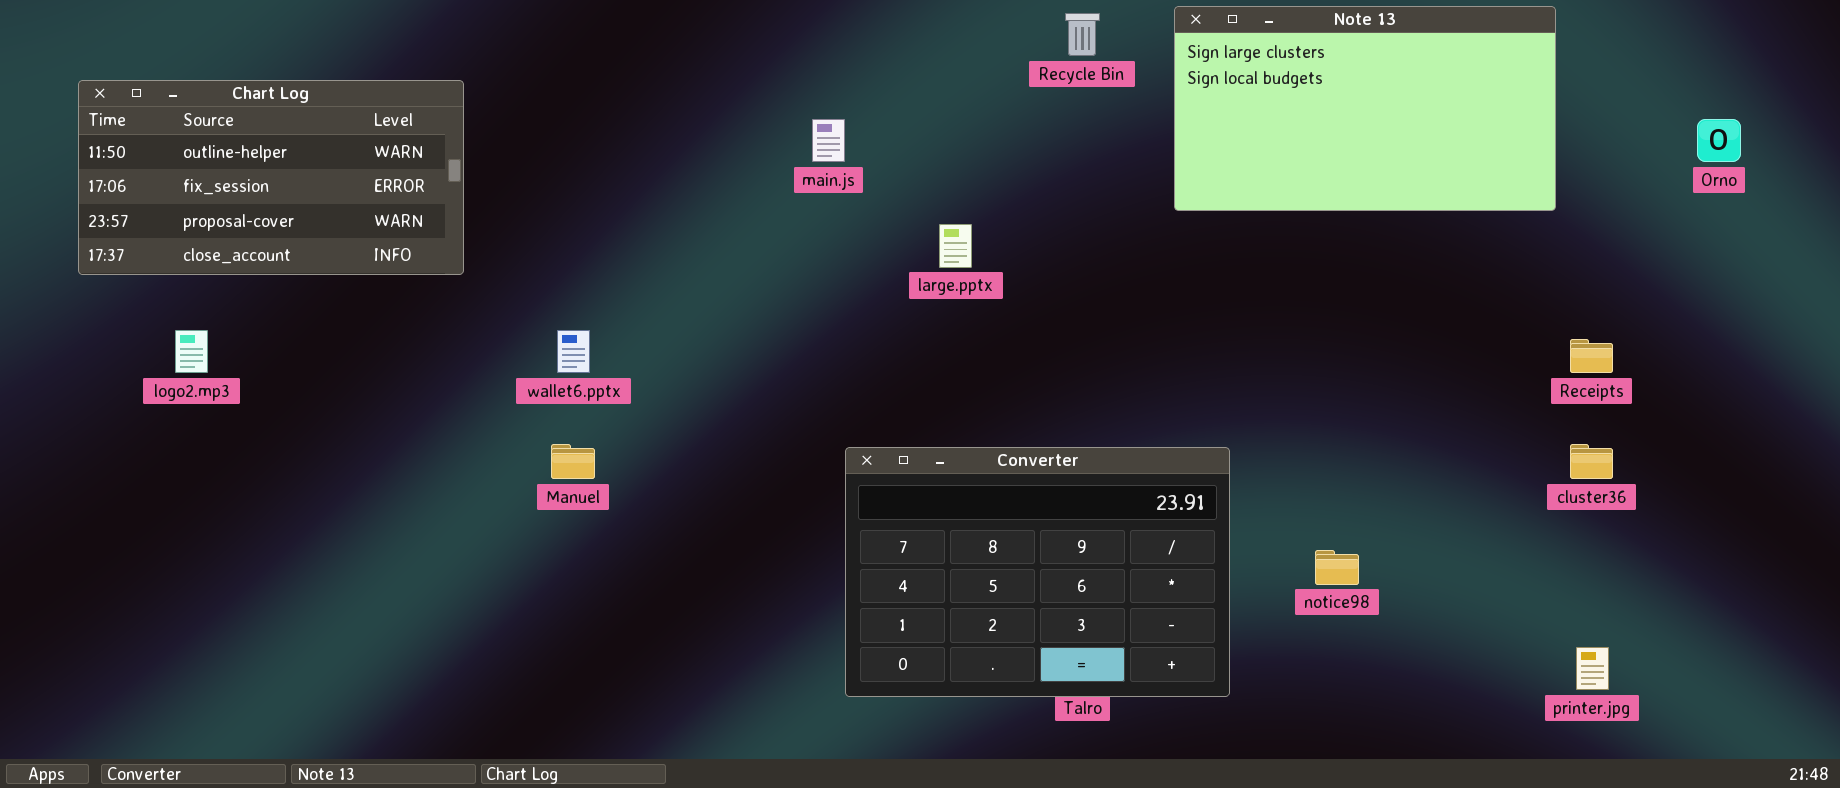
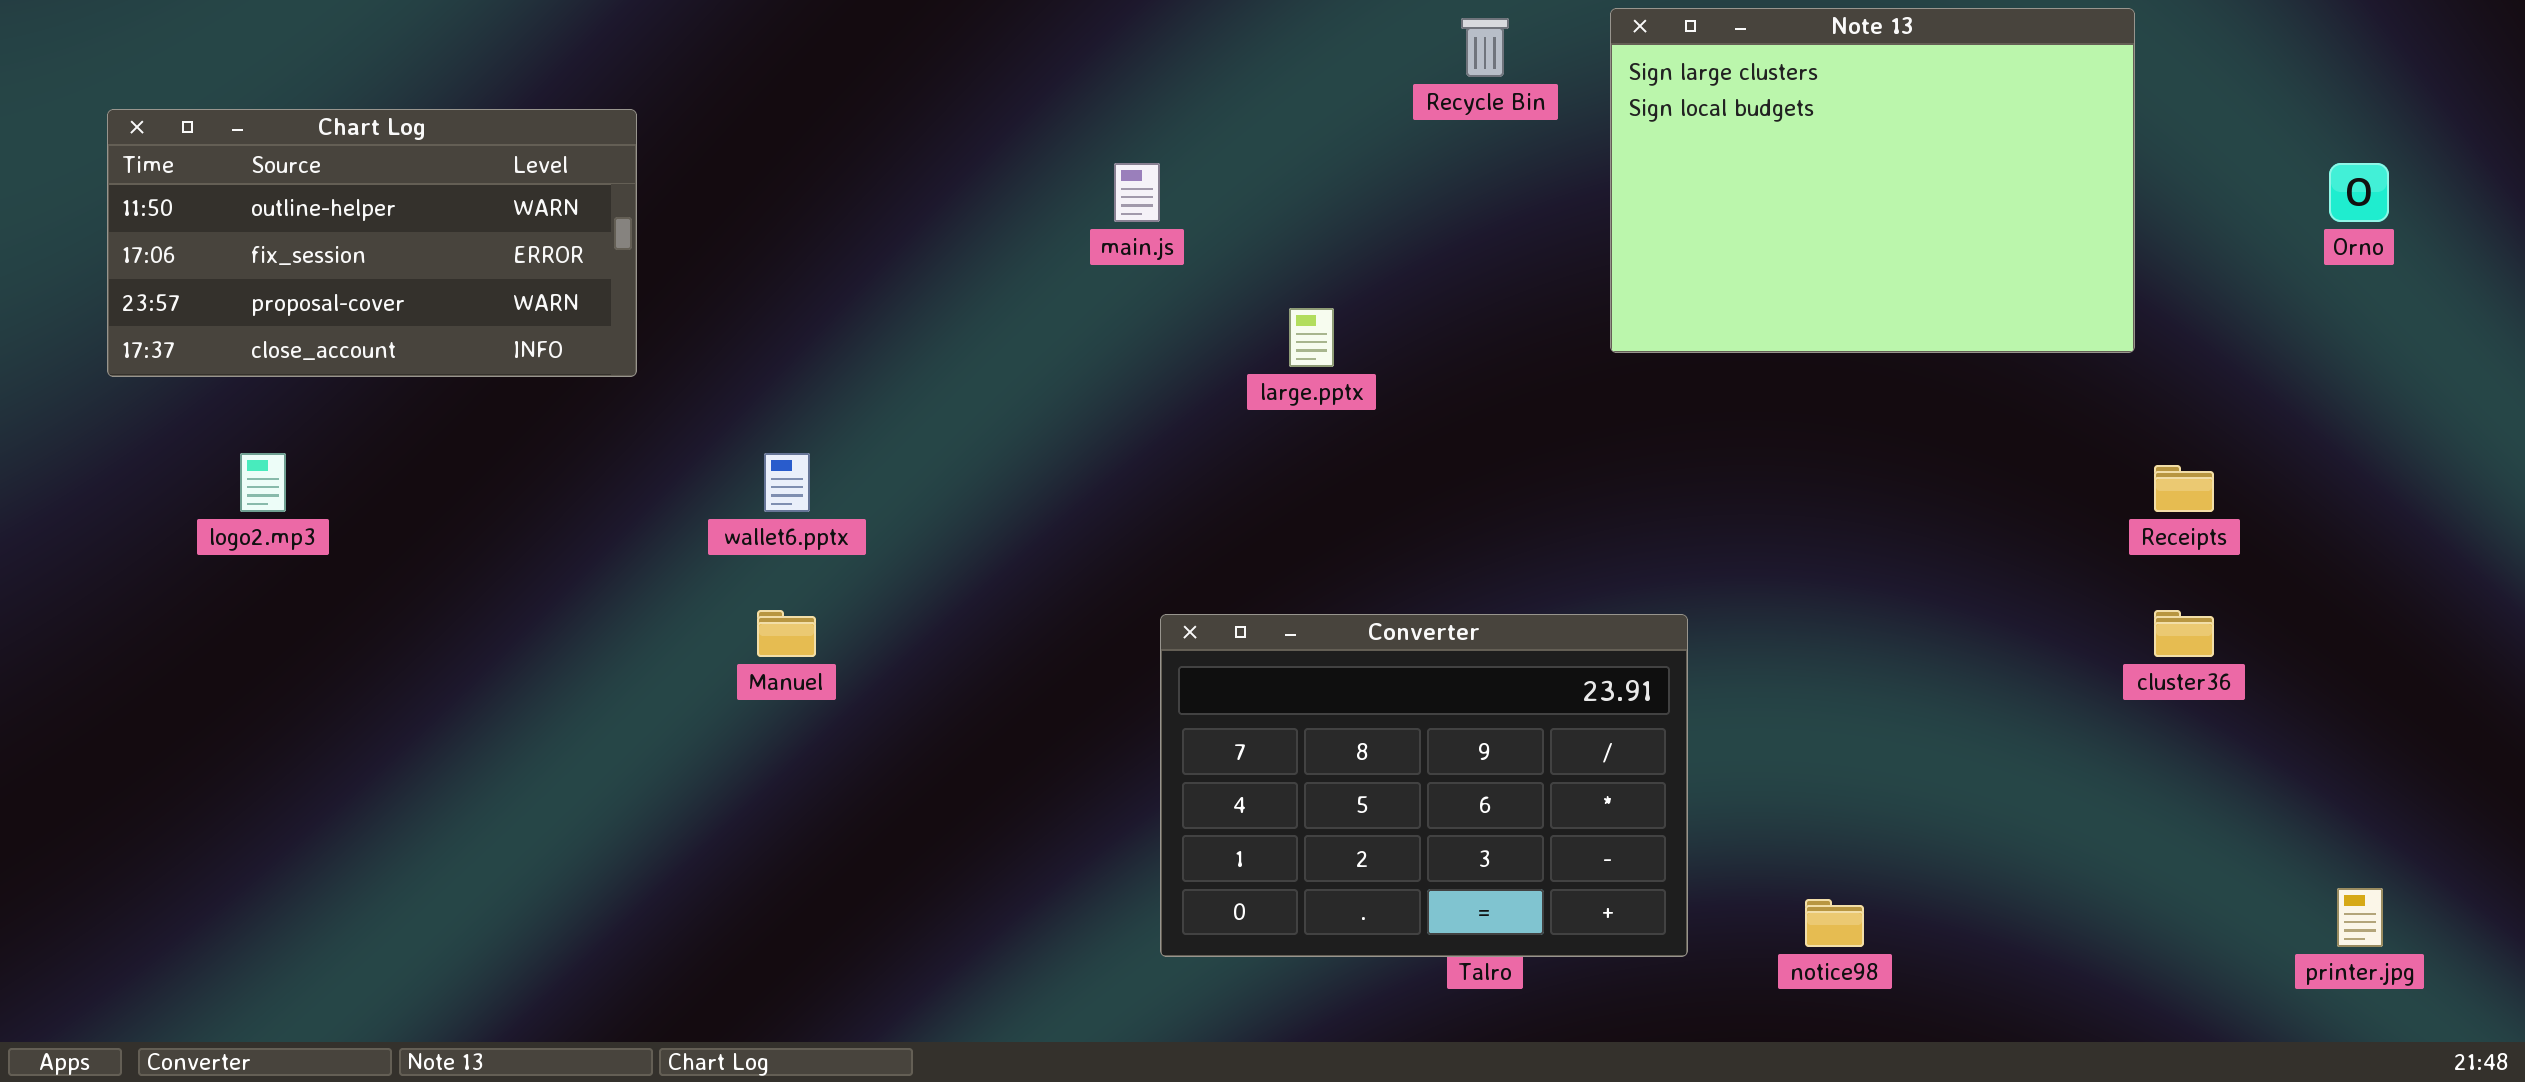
Note 13: [1174,6,1556,211] -> [1610,8,2135,353], resized
notice98: [1315,550,1359,585] -> [1805,899,1864,947], moved
printer.jpg: [1576,647,1609,690] -> [2337,888,2383,947], moved

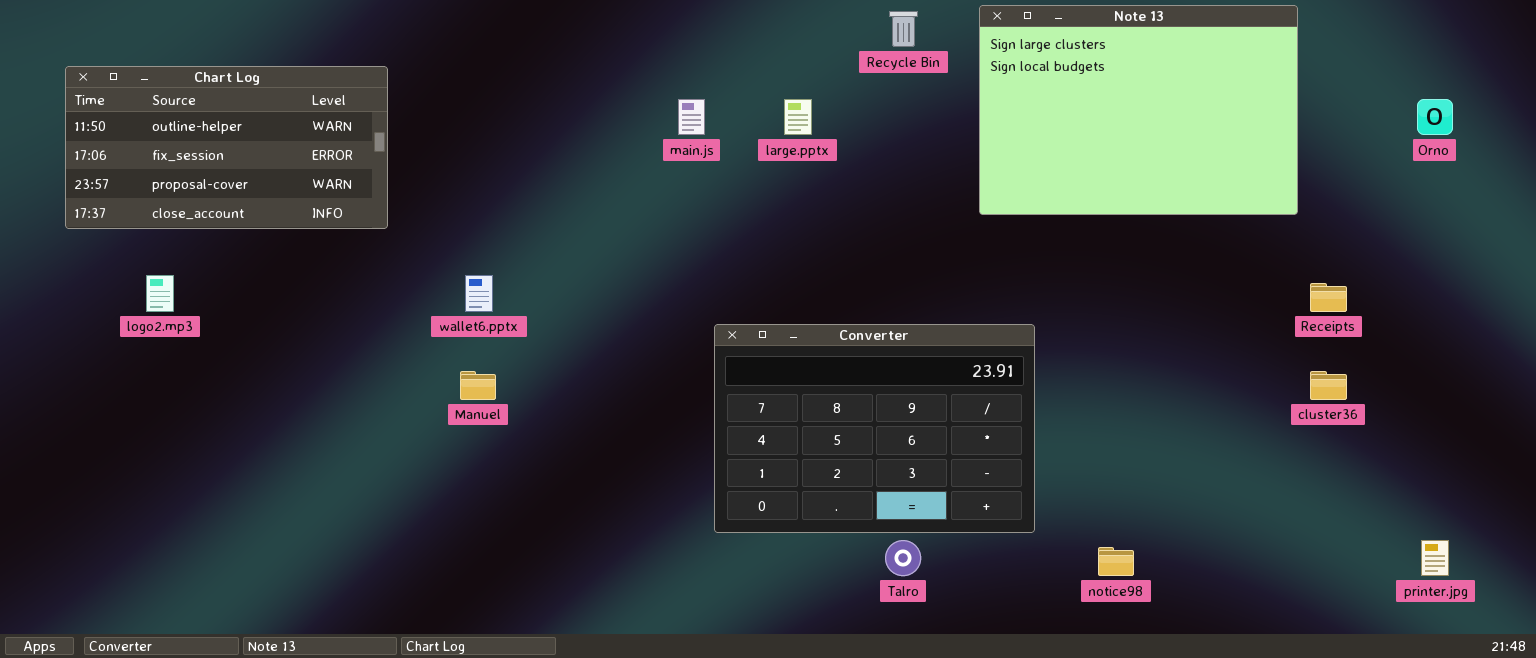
large.pptx: [1289,308,1334,367] -> [784,99,812,135], moved
Converter: [1160,614,1688,957] -> [714,324,1035,533], moved

